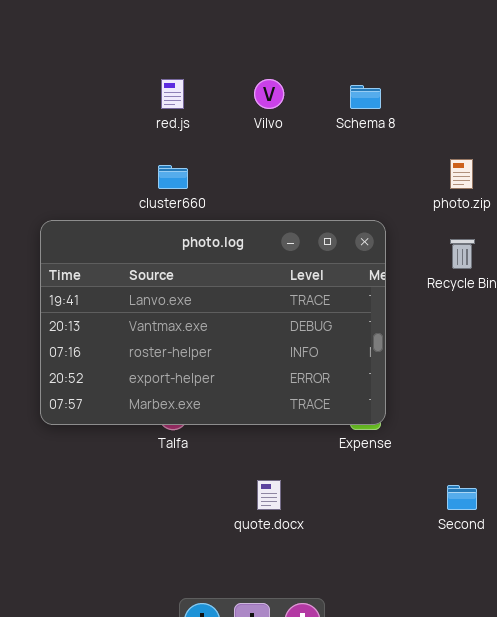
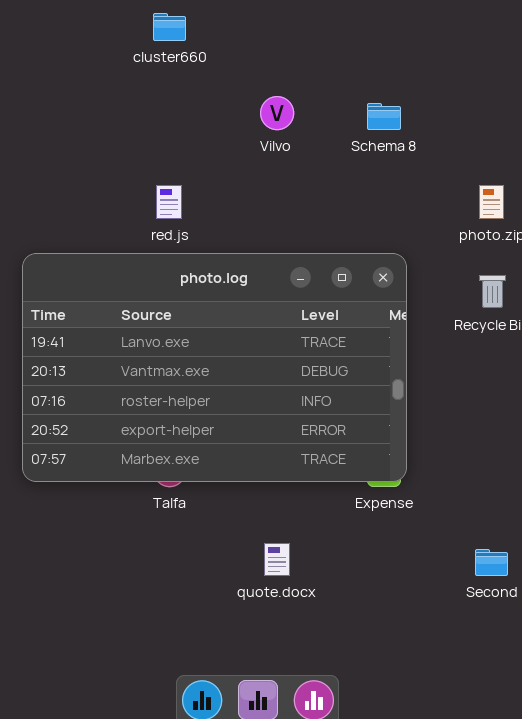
red.js: [161,79,184,109] -> [156,185,182,219], moved
cluster660: [158,165,188,189] -> [153,13,186,41], moved

